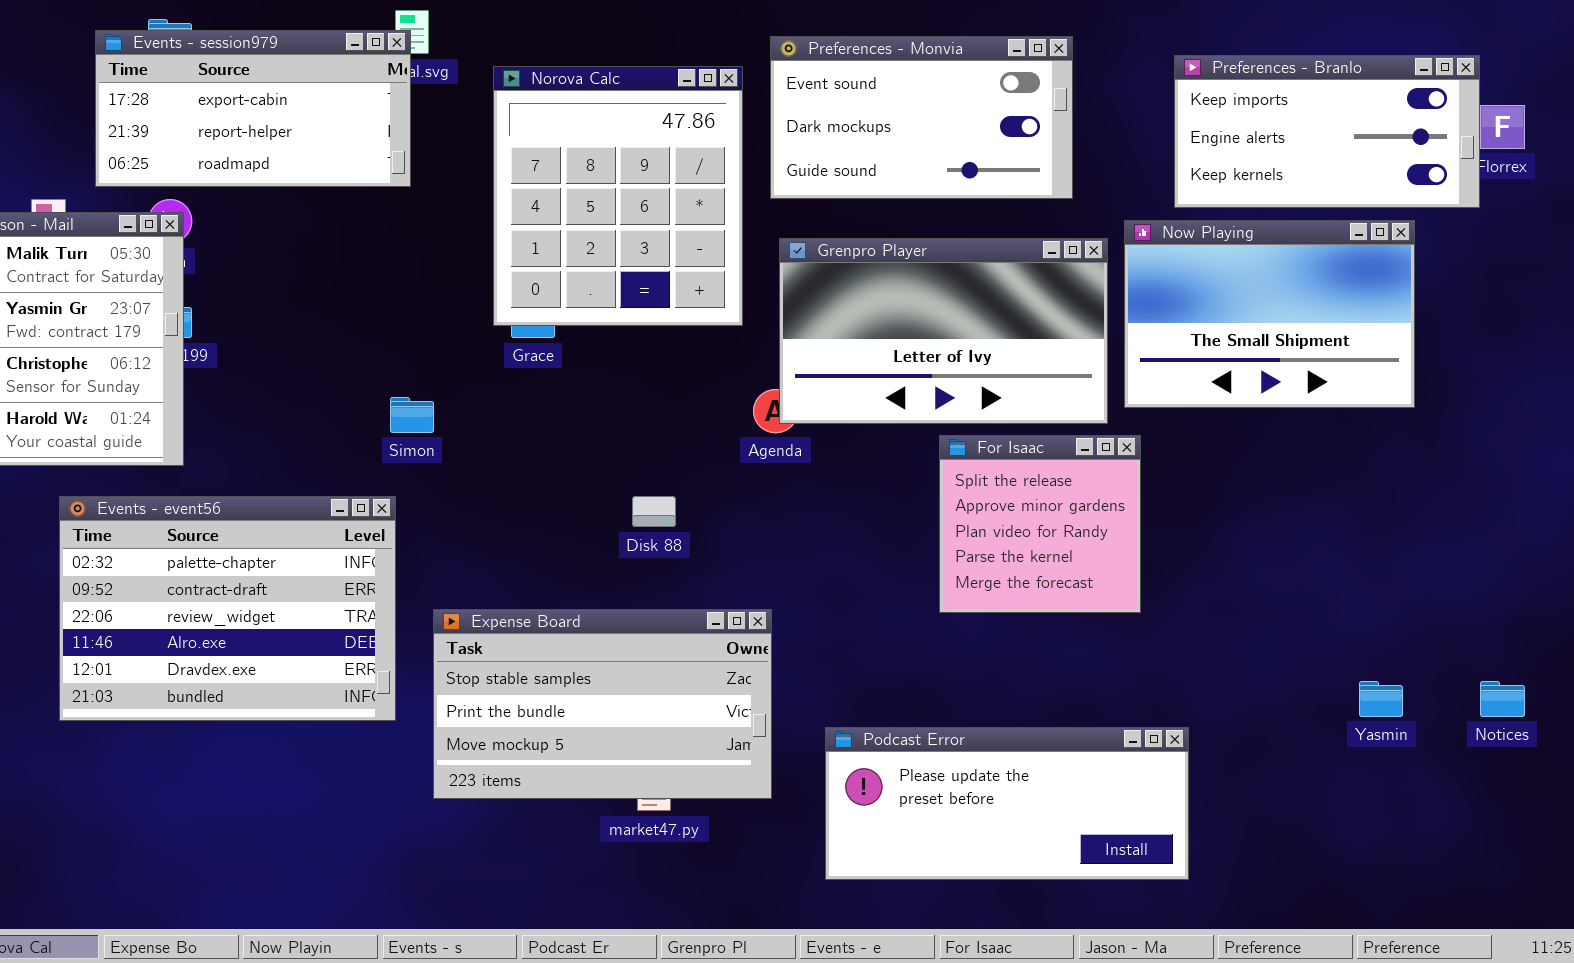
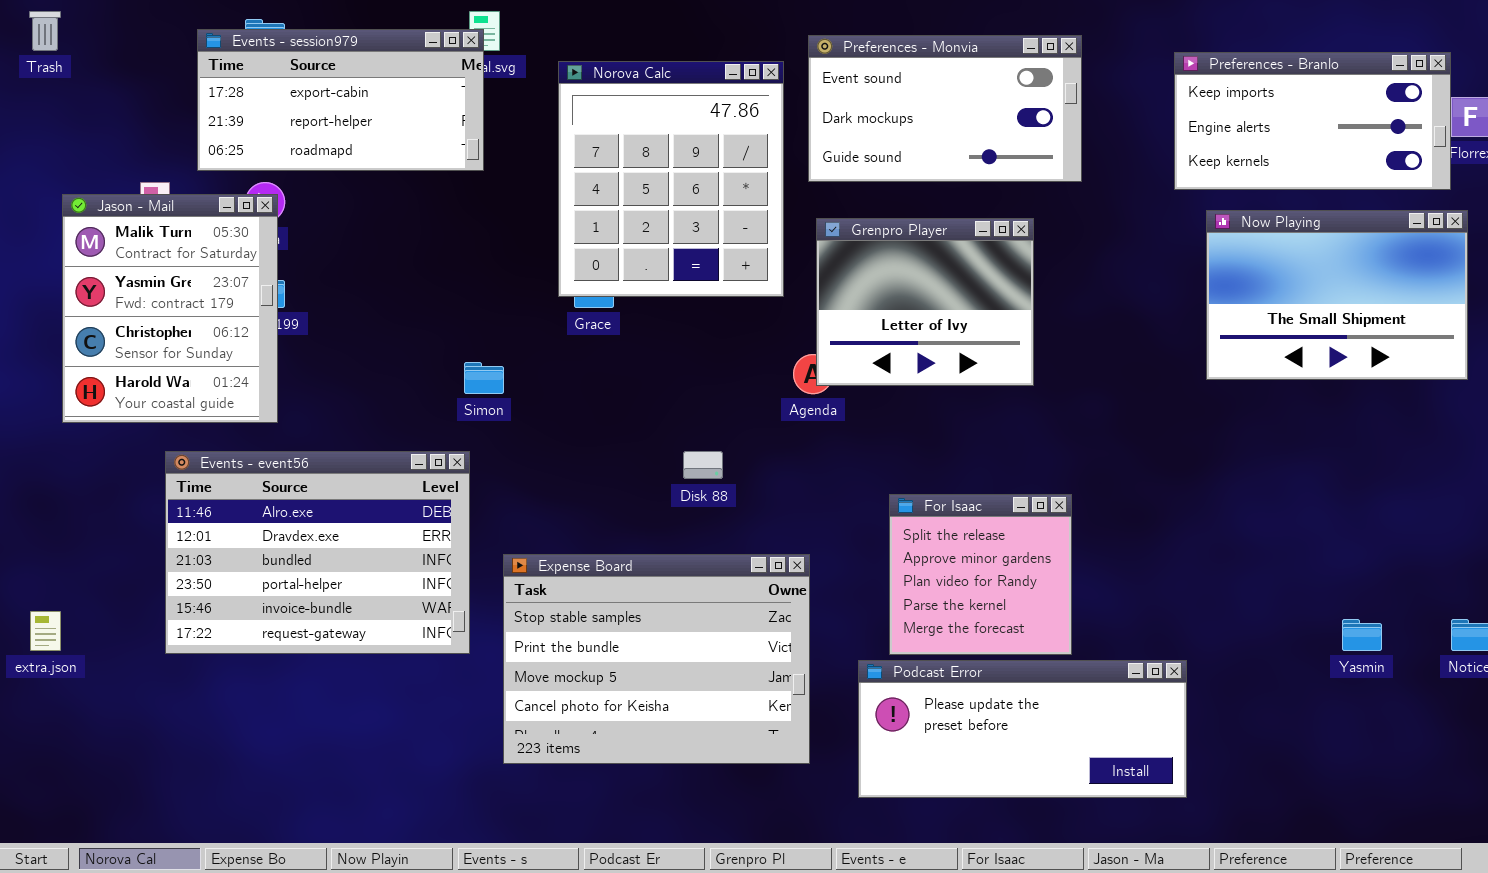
Now Playing: [1124,220,1415,408] -> [1206,210,1468,380], moved
Grenpro Player: [779,238,1108,424] -> [816,218,1034,386], resized
For Isaac: [939,435,1141,613] -> [889,494,1072,655], moved
Events - event56: [59,496,396,721] -> [165,451,470,654], scrolled down 3 rows
Expense Board: [433,609,772,799] -> [503,554,810,764], resized

